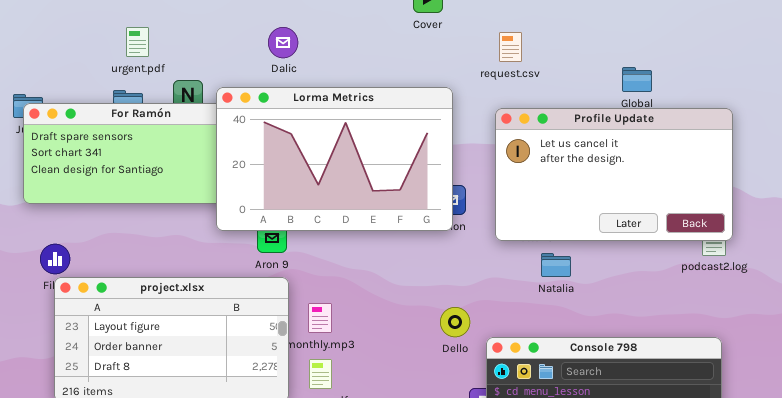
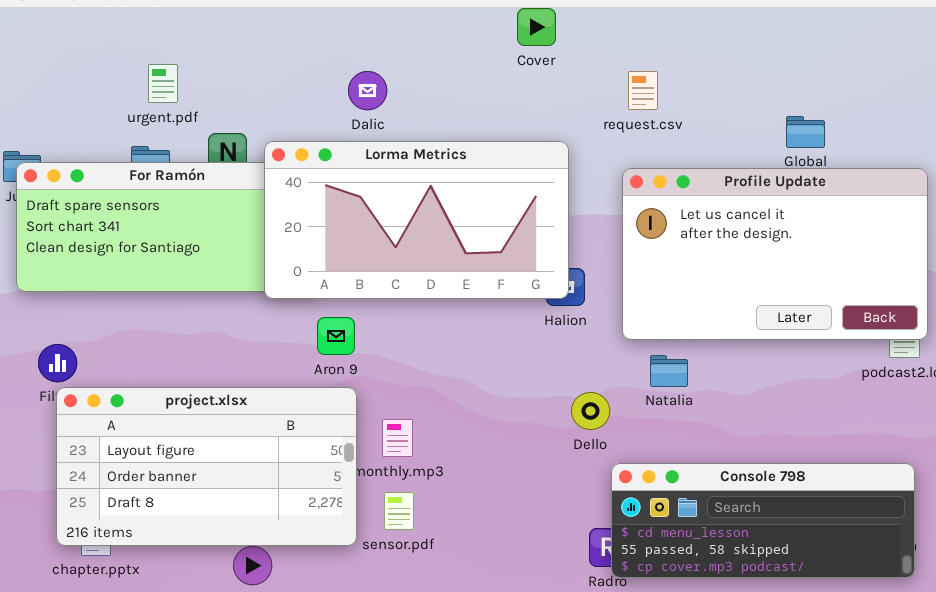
Dalic: [268,27,298,58] -> [348,71,387,110], moved
Lorma Metrics: [216,87,453,231] -> [264,141,569,299], resized
Natalia: [541,253,571,277] -> [650,355,688,387], moved
Dello: [440,307,470,337] -> [571,392,610,430], moved

